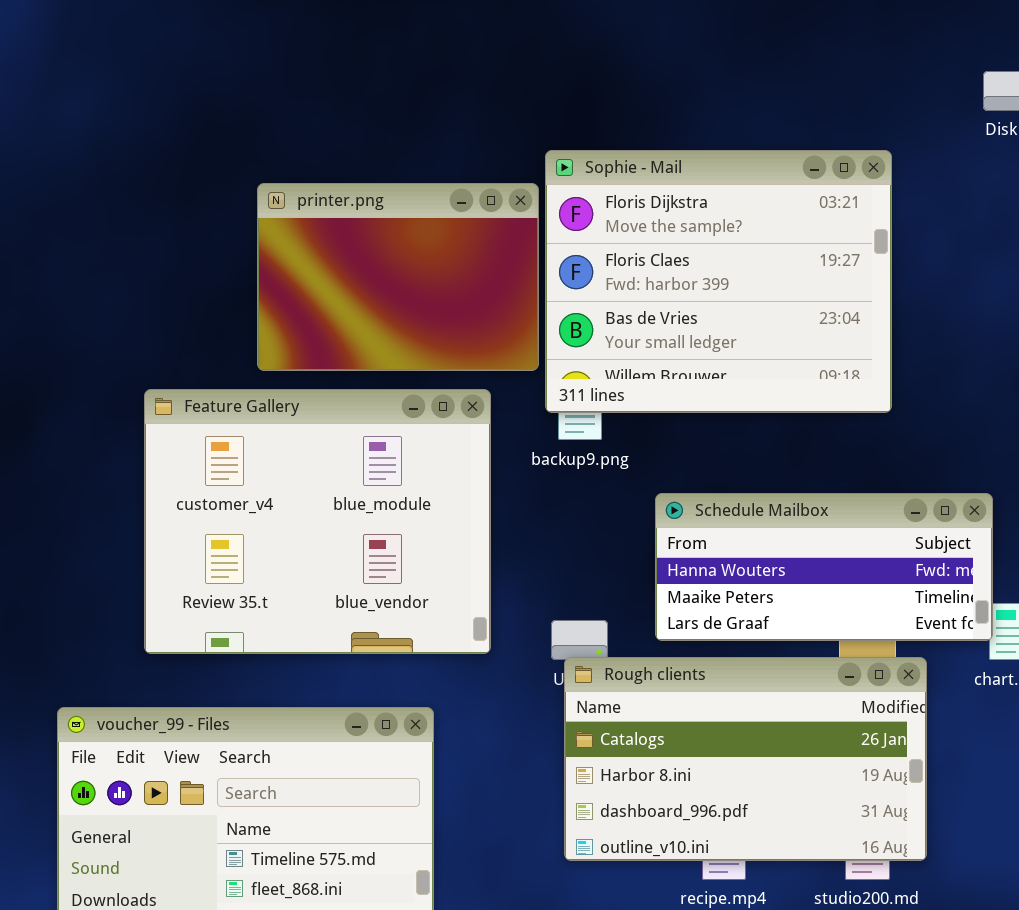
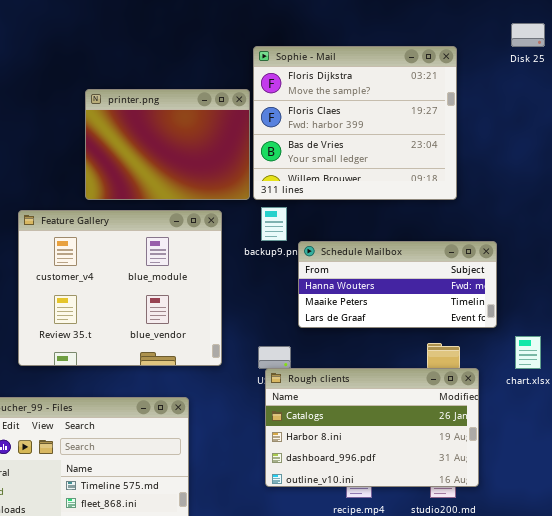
Sophie - Mail: [545,150,892,413] -> [253,46,457,200], moved
Schedule Mailbox: [655,493,993,641] -> [298,241,497,328], moved

